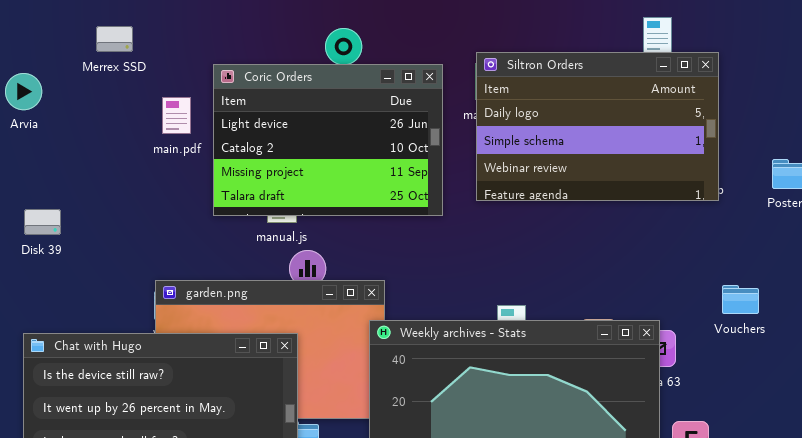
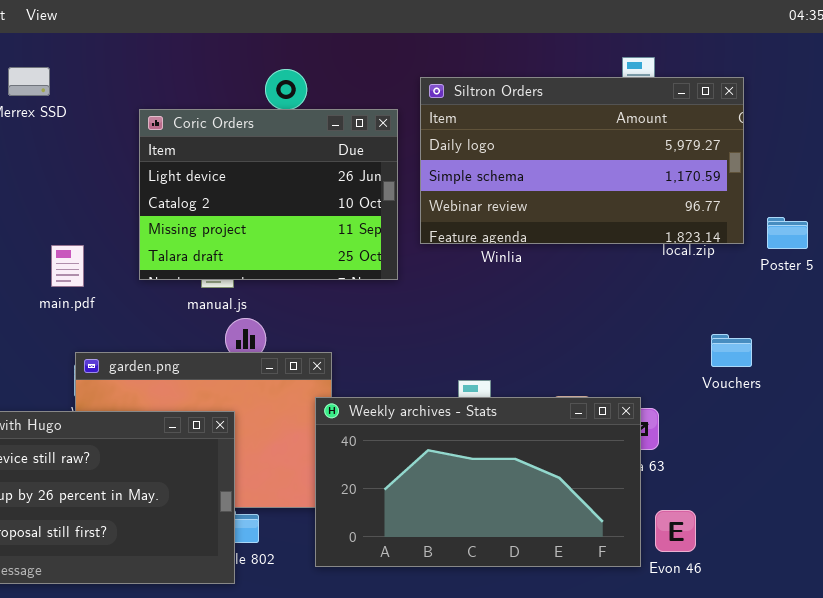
Siltron Orders: [476,52,719,201] -> [420,77,744,244], moved, resized
main.pdf: [162,97,191,134] -> [51,245,84,287], moved
Vouchers: [722,285,759,314] -> [711,334,752,367], moved

